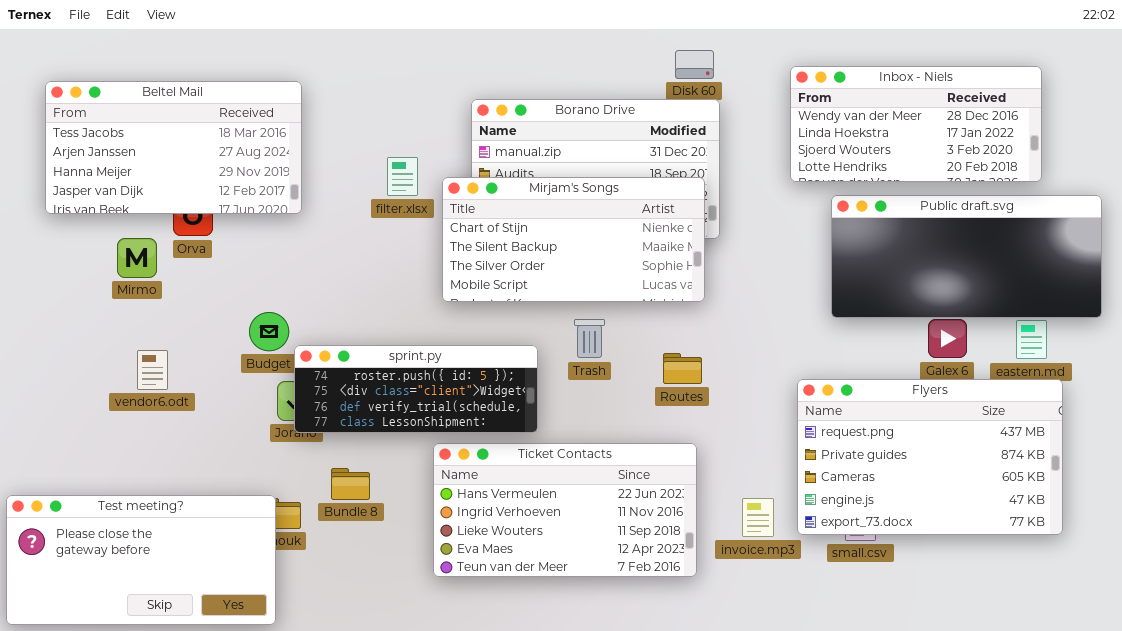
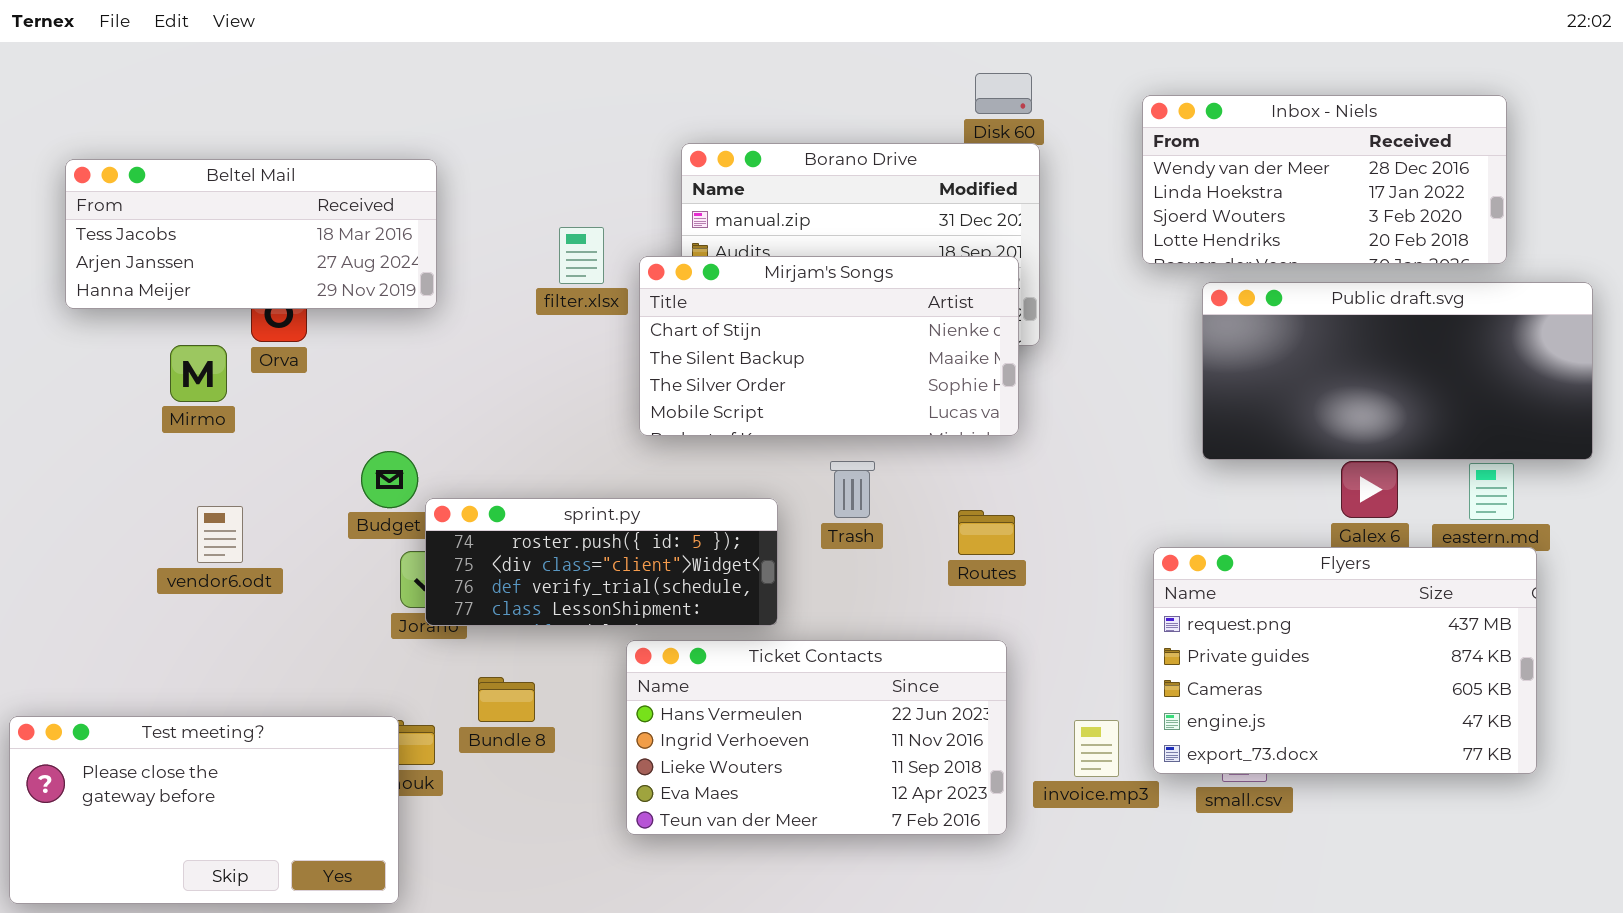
Beltel Mail: [45,81,302,214] -> [65,159,437,309], resized

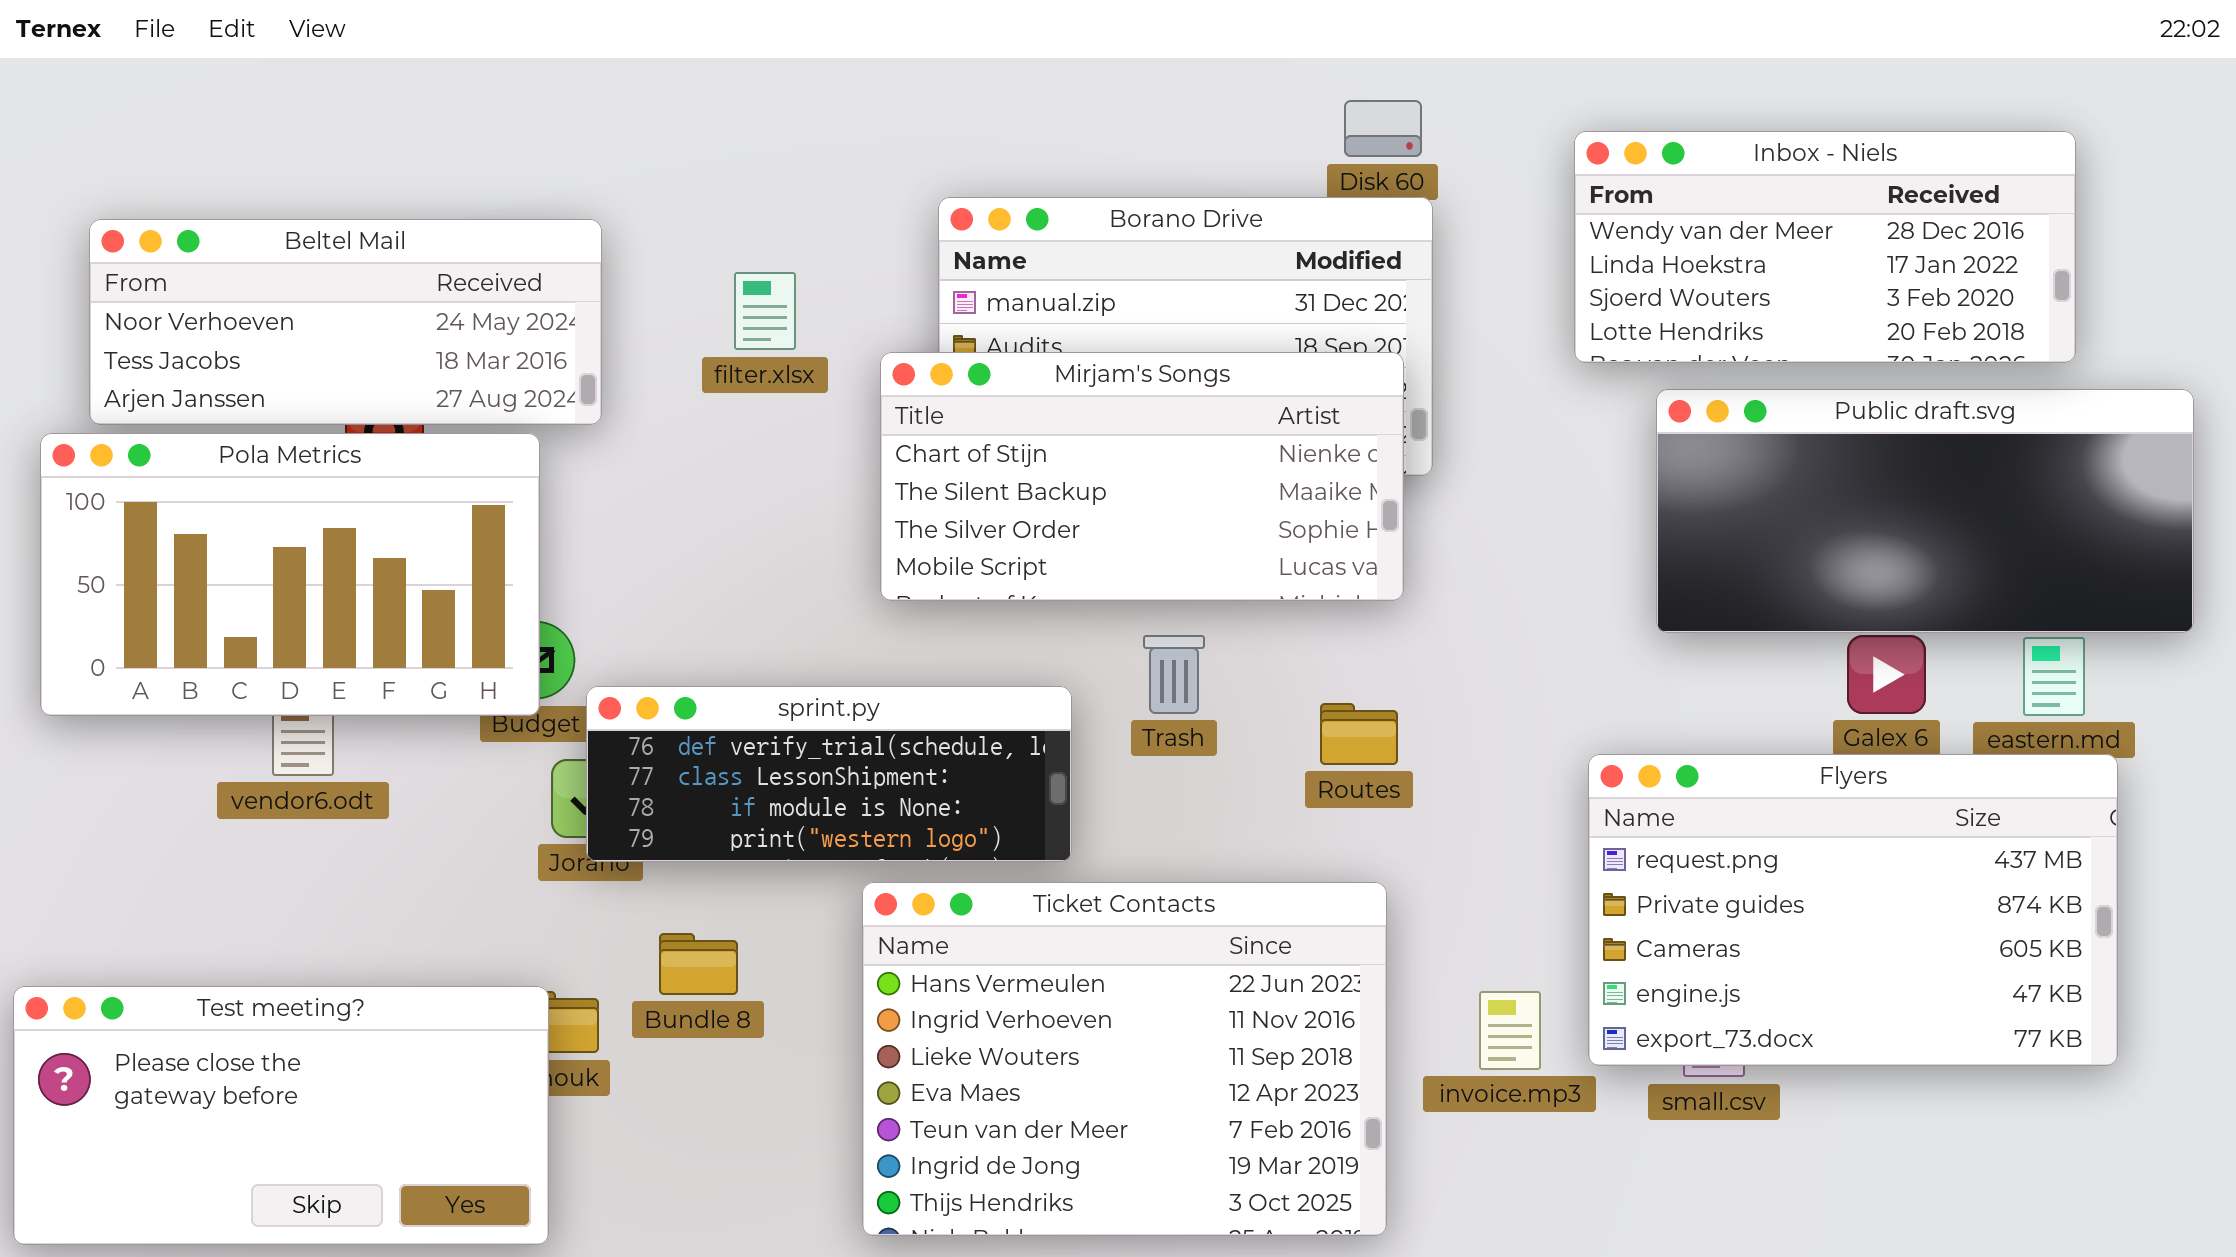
Beltel Mail: [65,159,437,309] -> [89,219,602,425], scrolled up 1 row
filter.xlsx: [559,227,604,284] -> [734,272,796,350], moved
Pola Metrics: none -> [40,433,540,716], opened
sprint.py: [425,498,778,626] -> [586,686,1072,862], scrolled down 2 rows
Ticket Contacts: [626,640,1007,835] -> [862,882,1387,1236], resized

